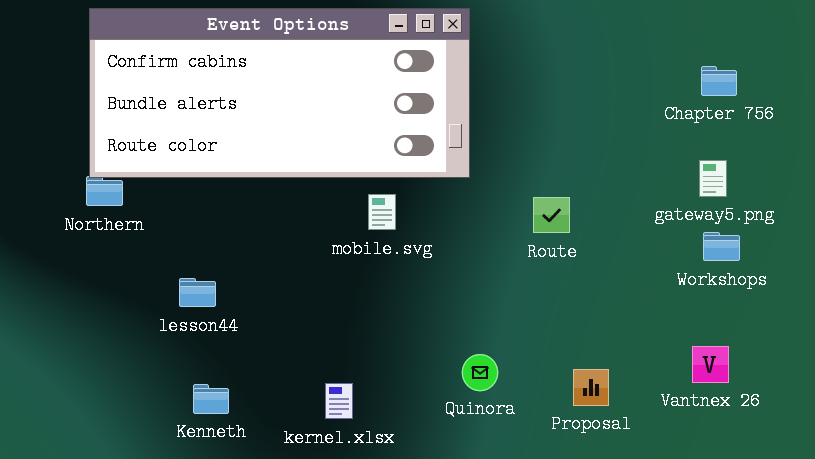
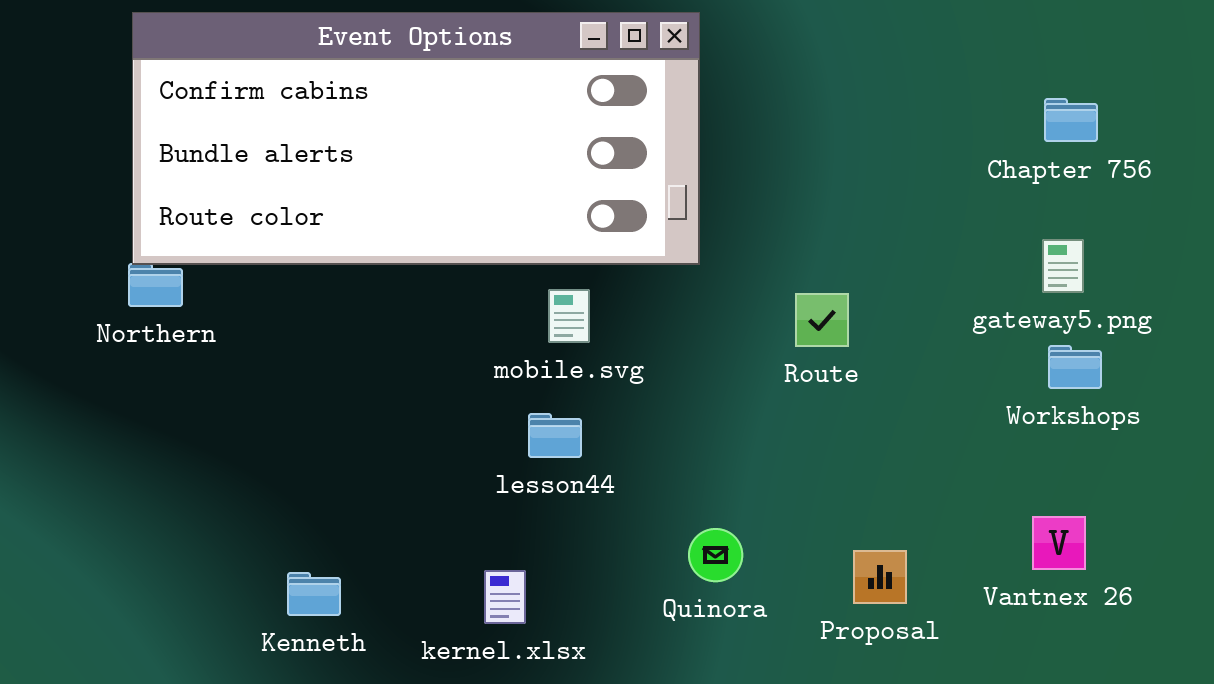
lesson44: [179,278,216,307] -> [528,413,582,458], moved

